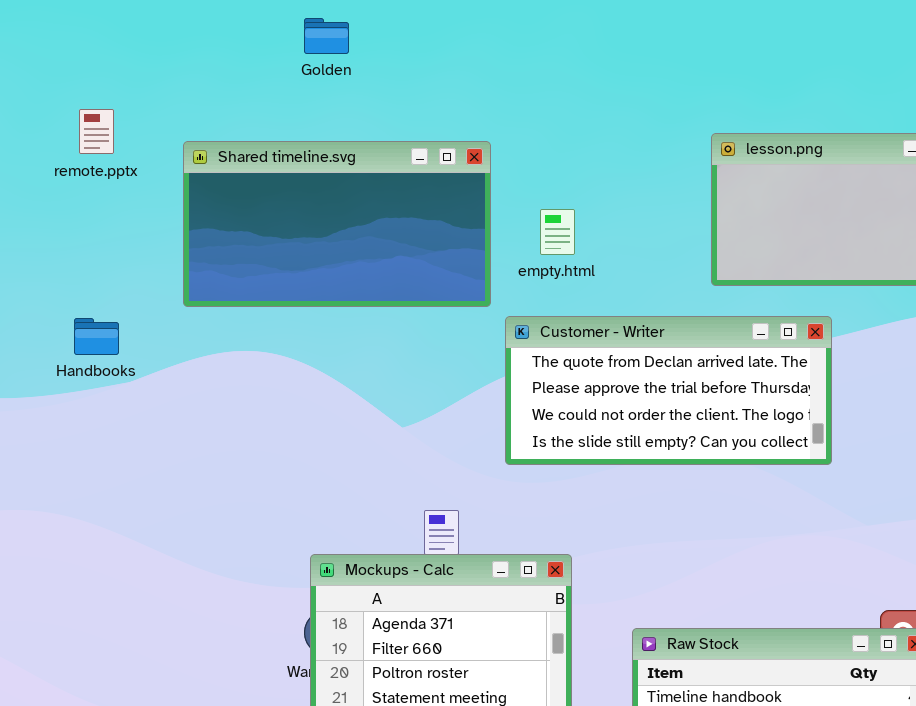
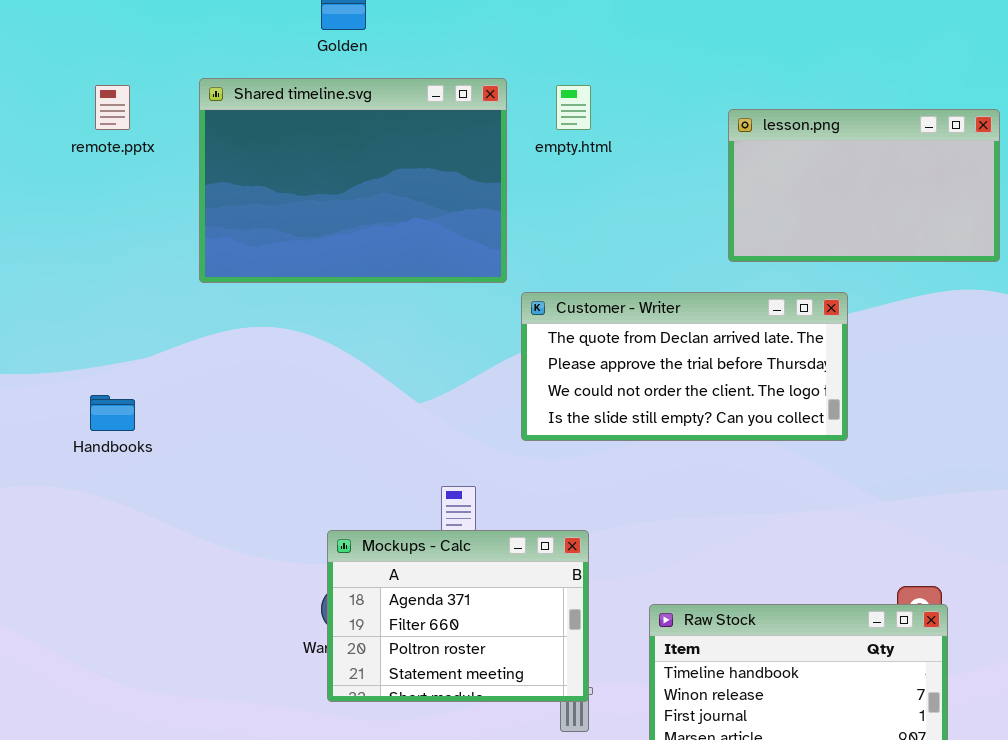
Shared timeline.svg: [183,141,491,307] -> [199,78,507,283], resized
empty.html: [540,209,575,255] -> [556,85,591,130], moved
Handbooks: [74,318,119,355] -> [90,395,135,431], moved

